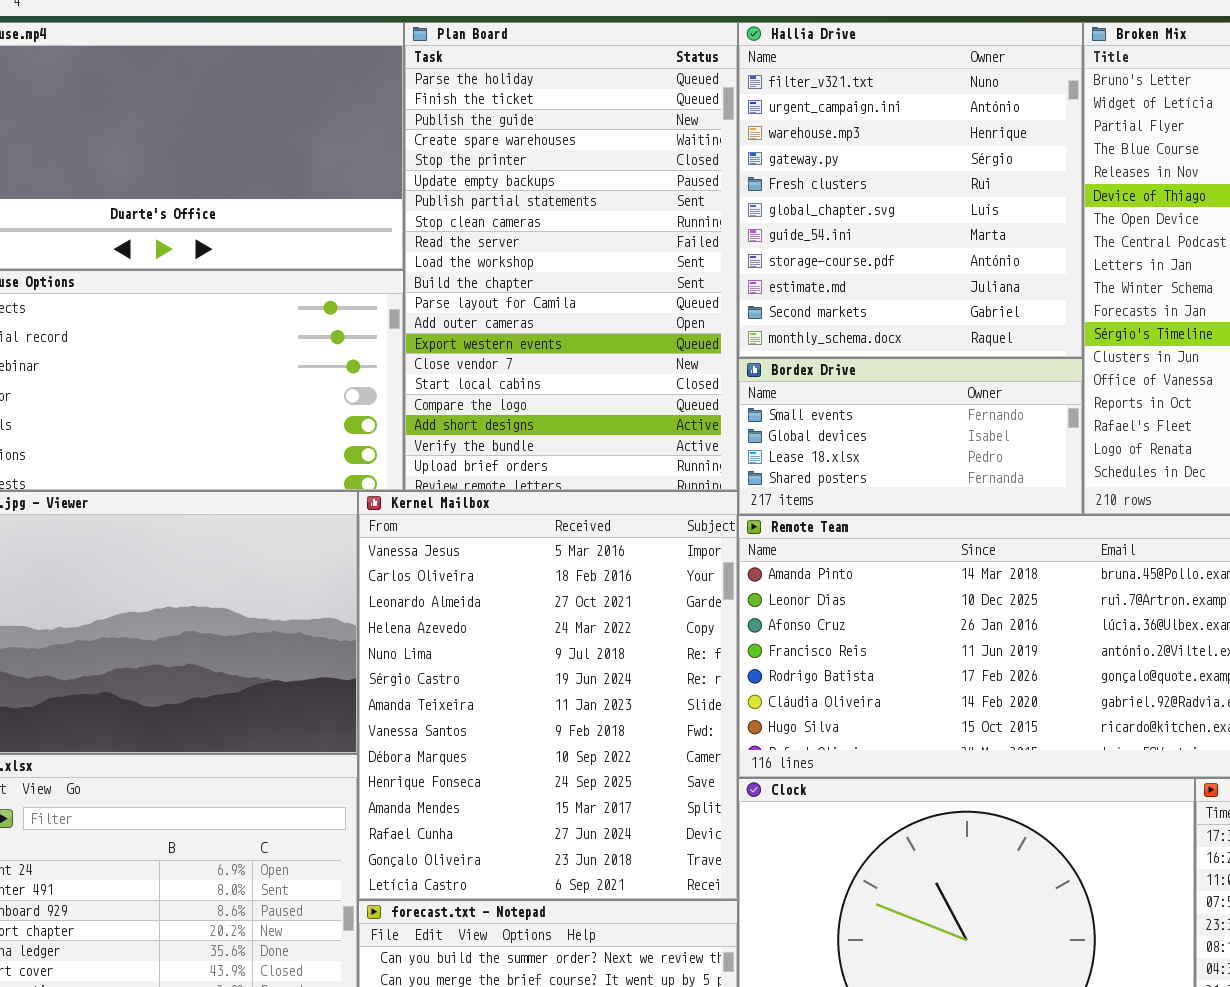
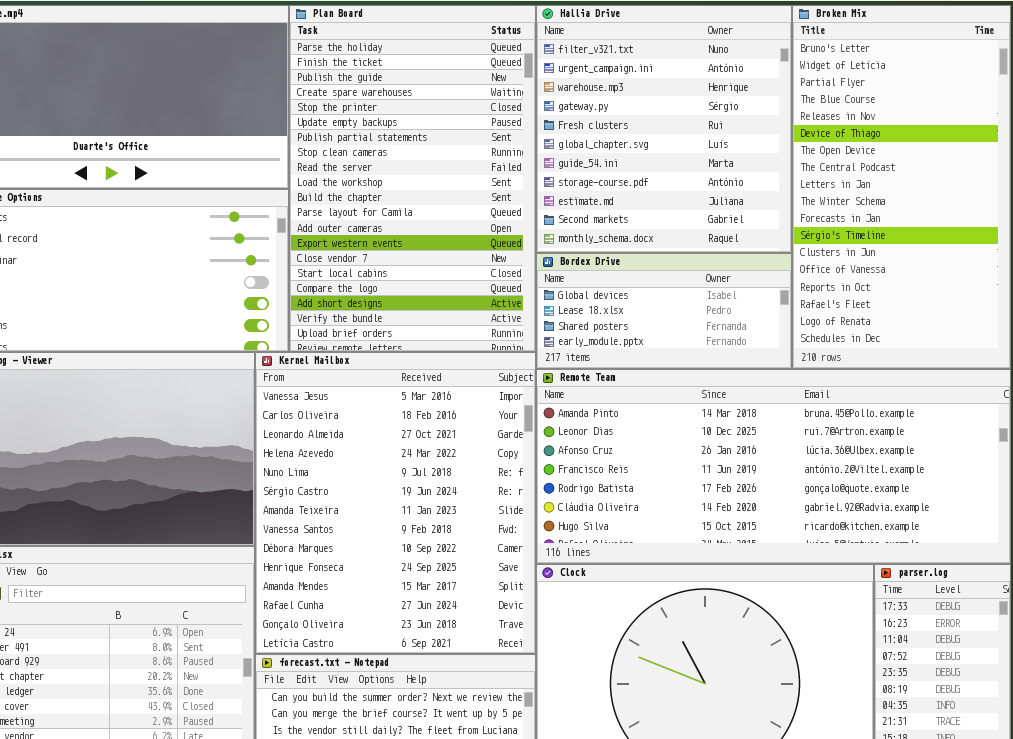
Bordex Drive: [738,358,1083,515] -> [536,253,792,369], scrolled down 1 row

